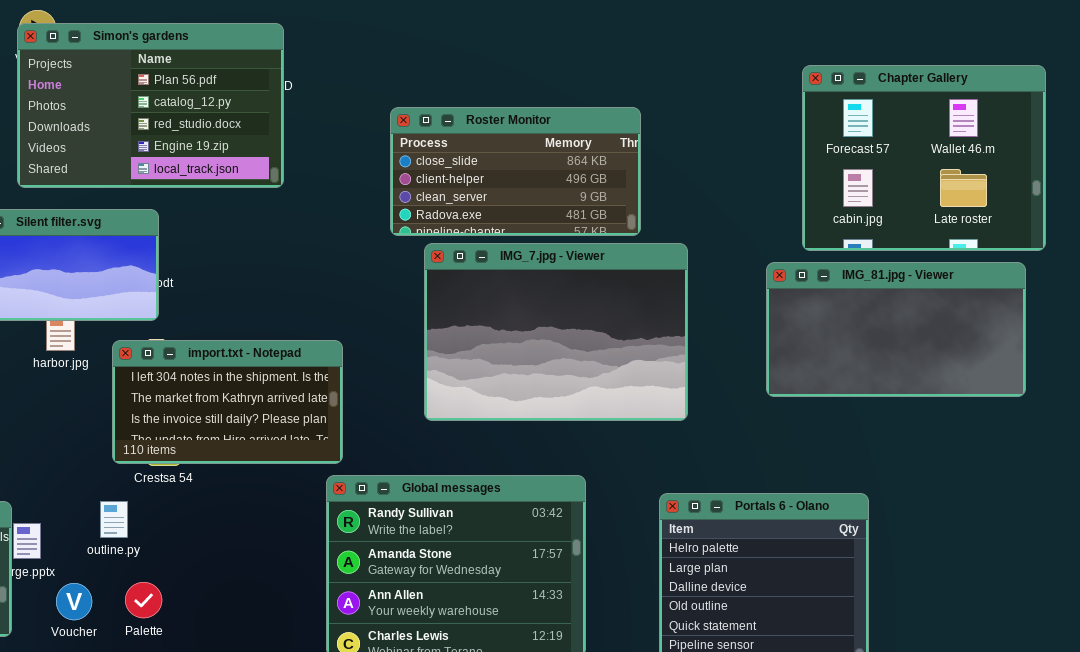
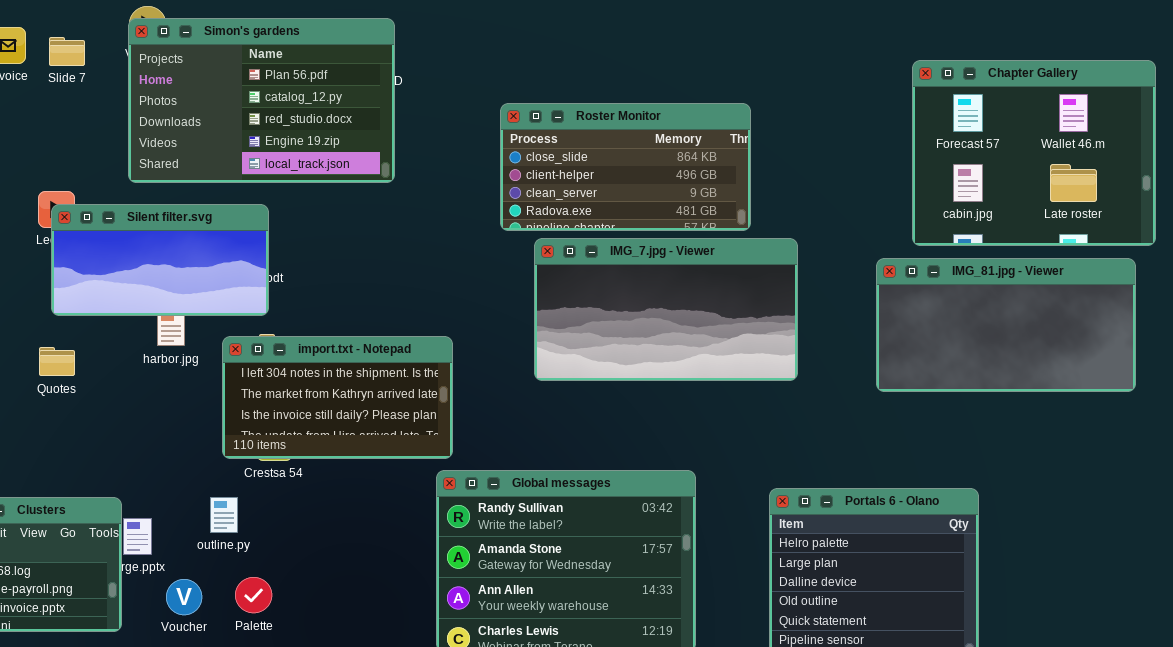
IMG_7.jpg - Viewer: [424,243,688,421] -> [534,238,798,381], resized

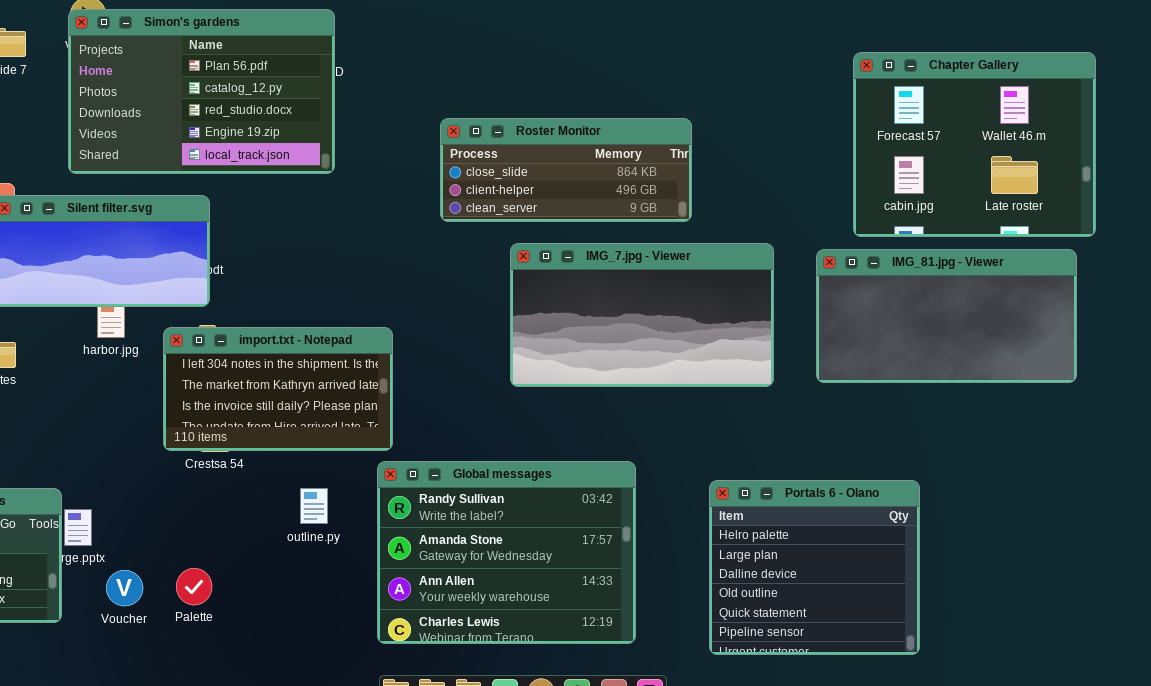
Roster Monitor: [500,103,751,231] -> [440,118,692,222], resized
IMG_7.jpg - Viewer: [534,238,798,381] -> [510,243,774,387], moved
outline.py: [210,497,238,533] -> [300,488,328,524], moved

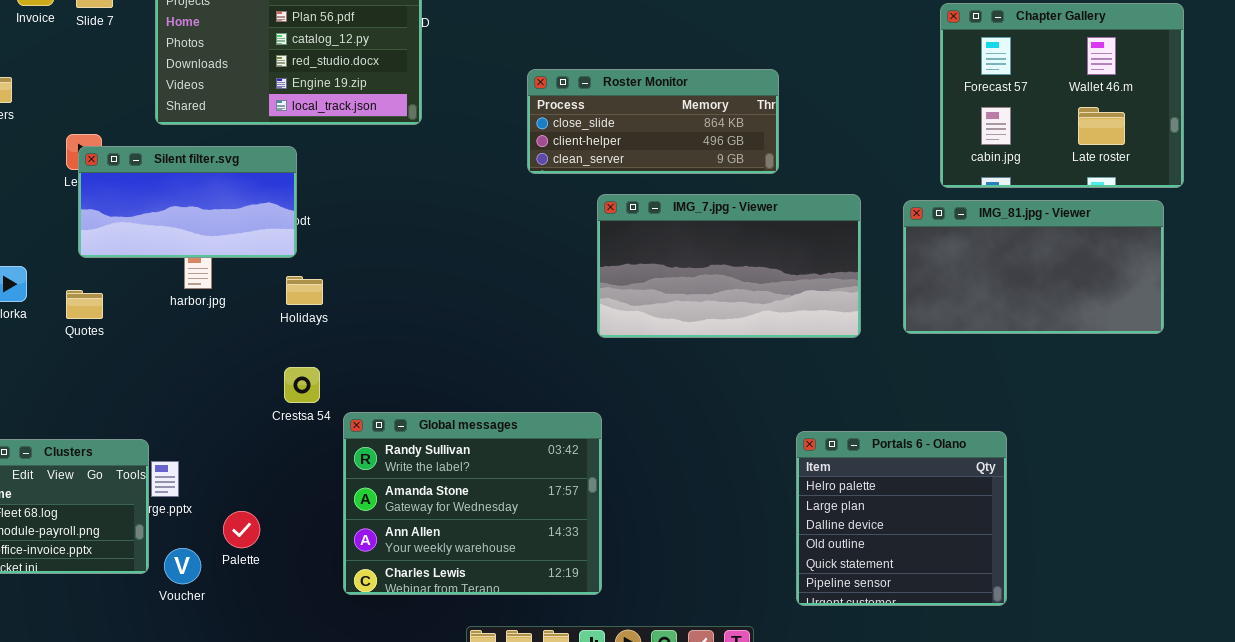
import.txt - Notepad: [163,327,393,451] -> none, closed
Global messages: [377,461,636,644] -> [343,412,602,595], moved
Palette: [176,568,212,605] -> [223,511,260,548], moved
Voucher: [106,570,143,606] -> [164,548,201,584], moved

